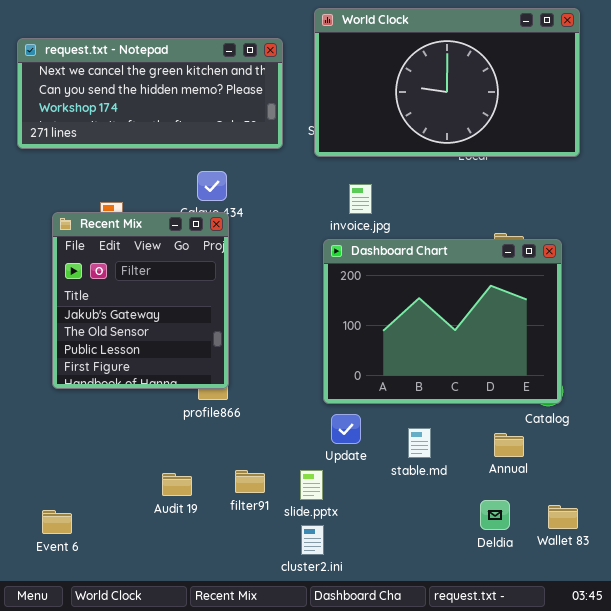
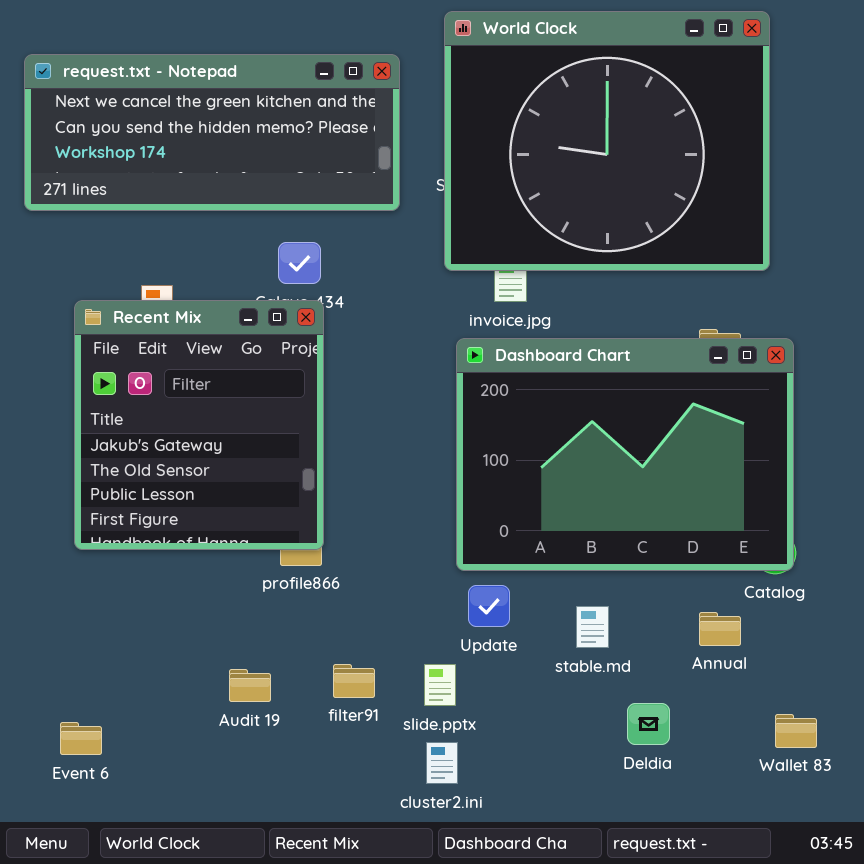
World Clock: [314,8,580,157] -> [444,11,770,271], resized
Deldia: [480,500,510,530] -> [627,703,670,745], moved

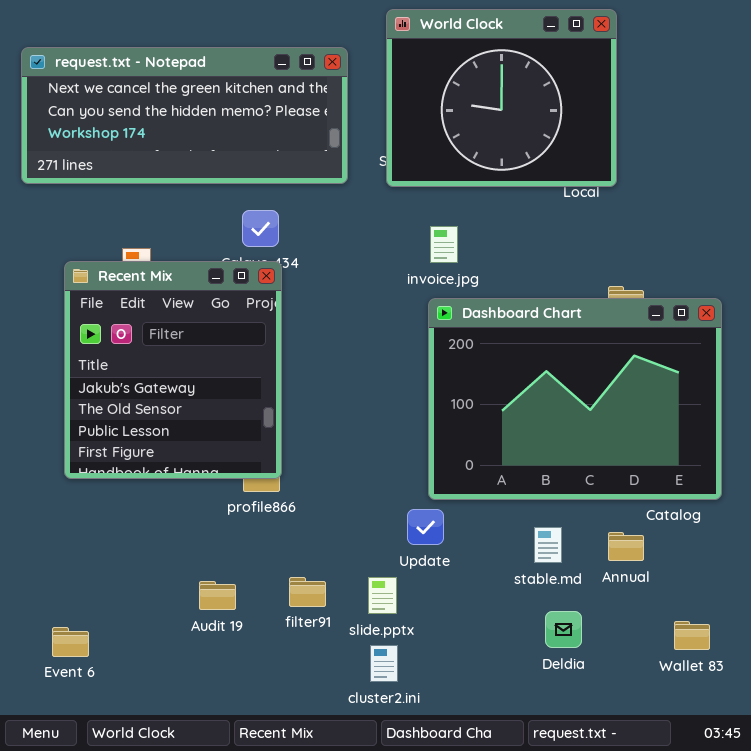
World Clock: [444,11,770,271] -> [386,9,617,187], resized
Dashboard Chart: [456,338,794,571] -> [428,298,722,500], moved
stable.md: [576,606,609,648] -> [534,527,562,563], moved

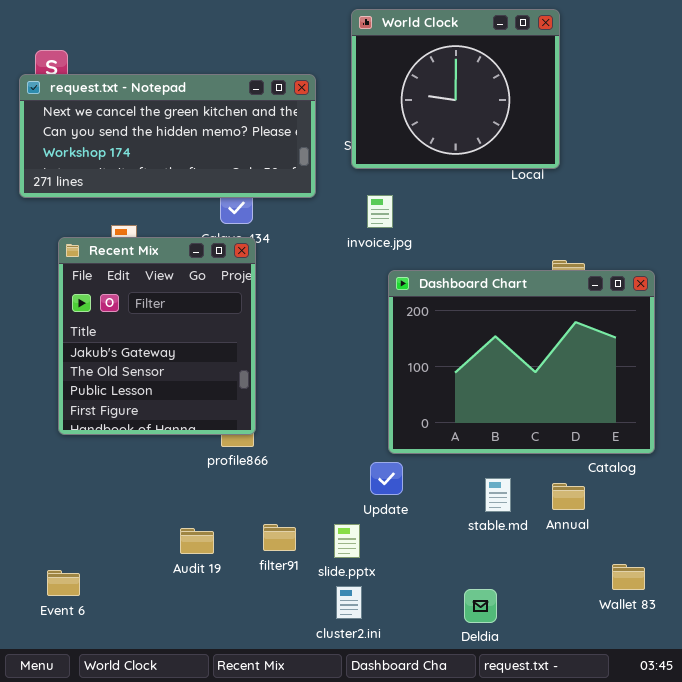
request.txt - Notepad: [21,47,348,184] -> [19,74,316,198], moved
invoice.jpg: [430,226,458,263] -> [367,195,393,228], moved
Deldia: [545,611,582,648] -> [464,589,497,623], moved

